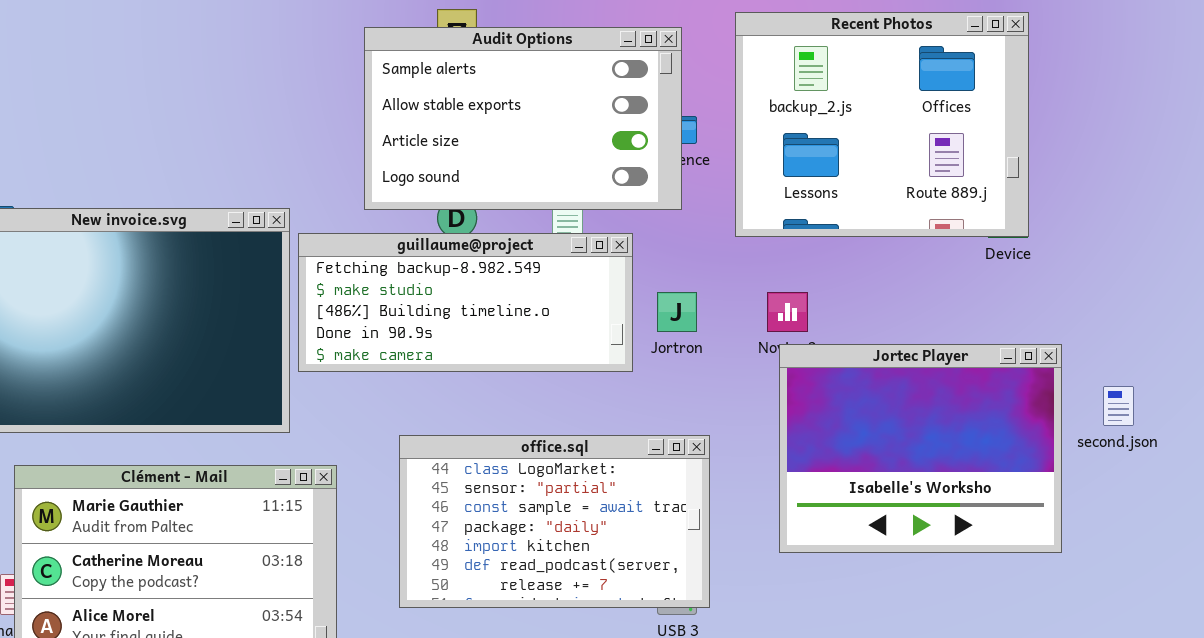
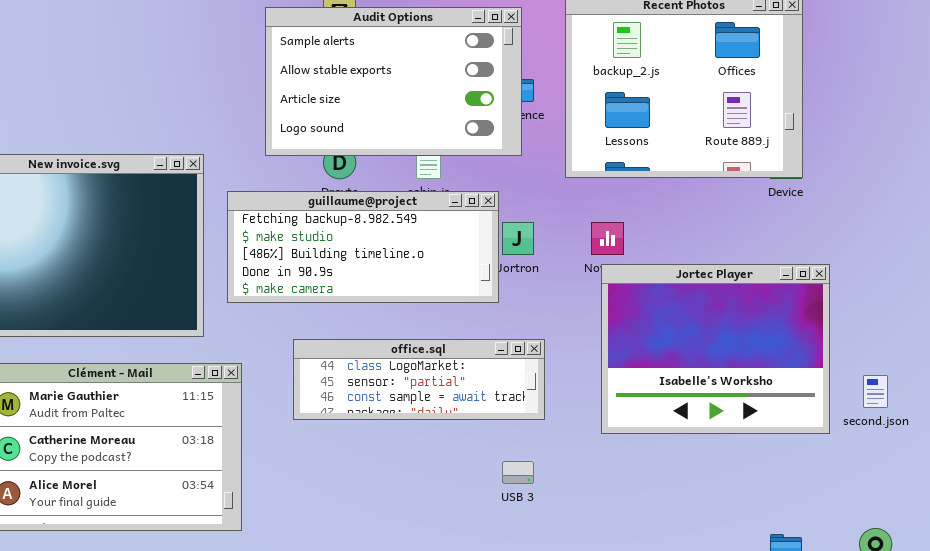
guillaume@project: [298,233,633,372] -> [227,191,499,303], moved
second.json: [1103,386,1134,426] -> [863,375,888,408], moved
office.sql: [399,435,710,608] -> [293,339,545,420], resized

